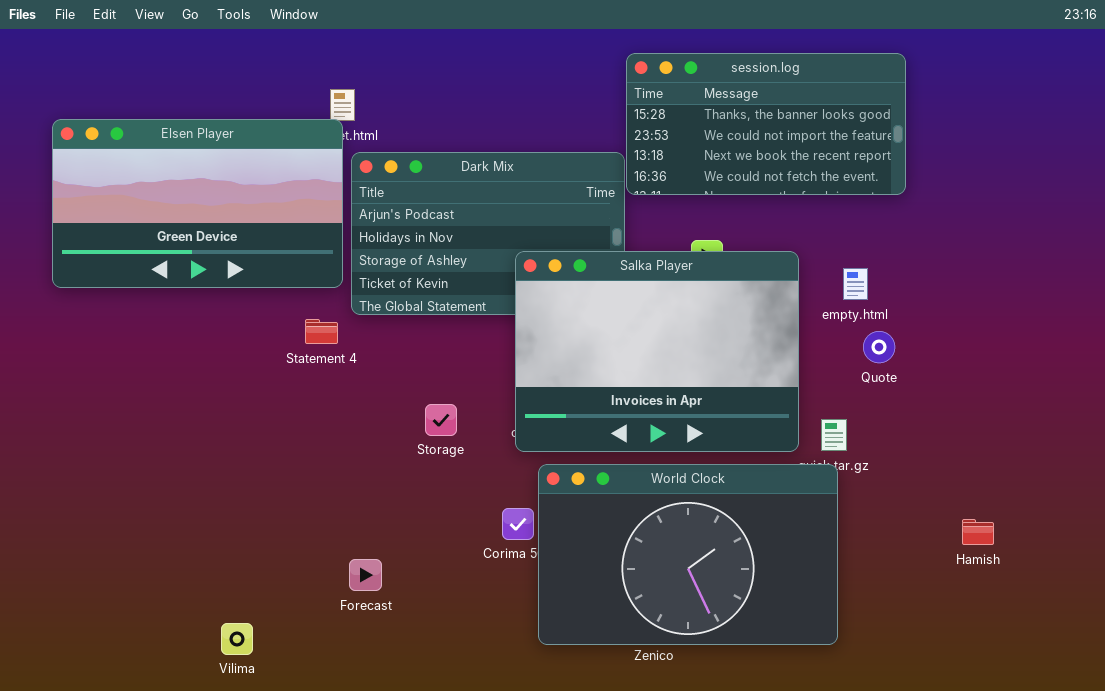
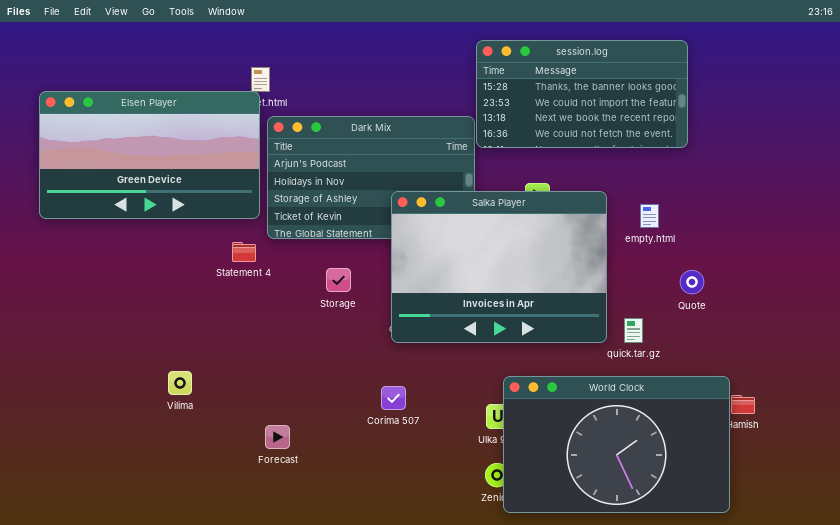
Quote: [863,331,895,363] -> [680,270,704,294], moved
Storage: [425,404,457,436] -> [326,268,351,292], moved
World Clock: [538,464,838,645] -> [503,376,730,513], moved
Vilima: [221,623,253,655] -> [168,371,192,395], moved

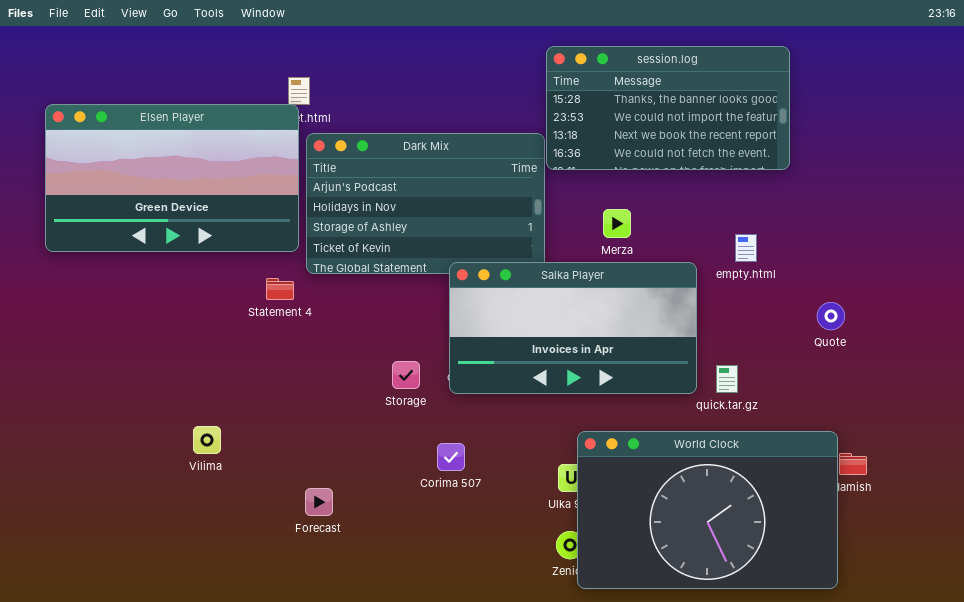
Salka Player: [391,191,607,343] -> [449,262,697,394], resized
Storage: [326,268,351,292] -> [392,361,420,389], moved
Quote: [680,270,704,294] -> [817,302,845,330], moved

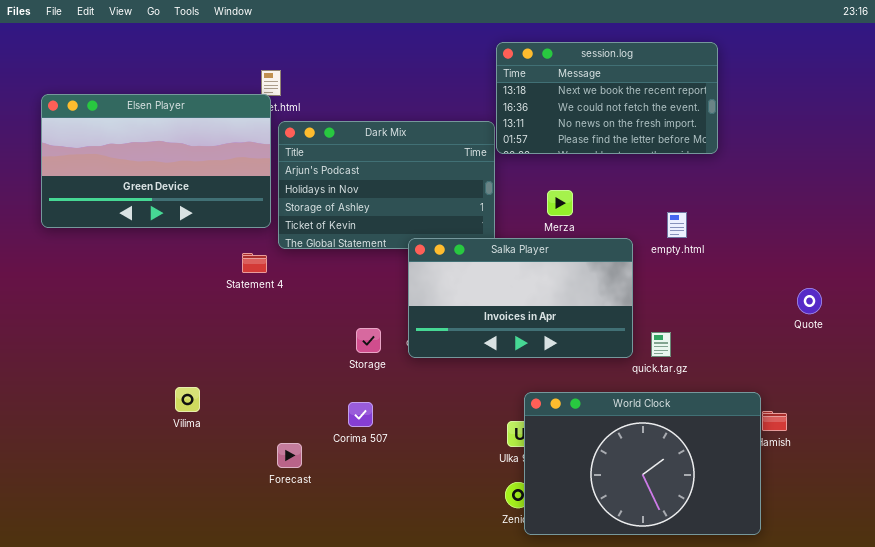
session.log: [546,46,790,170] -> [496,42,718,154], scrolled down 2 rows
Quote: [817,302,845,330] -> [797,288,822,314], moved
Corima 507: [437,443,465,471] -> [348,402,373,427], moved

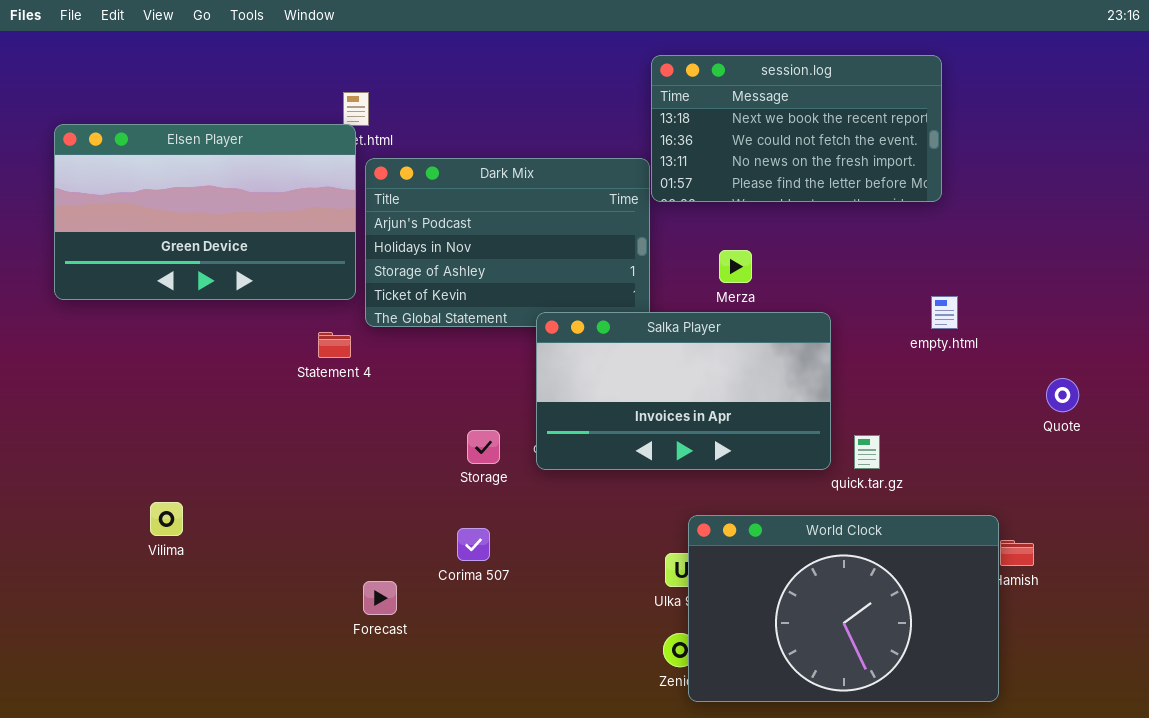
empty.html: [667,212,687,238] -> [931,296,958,329], moved
Vilima: [175,387,200,412] -> [150,502,183,536], moved

